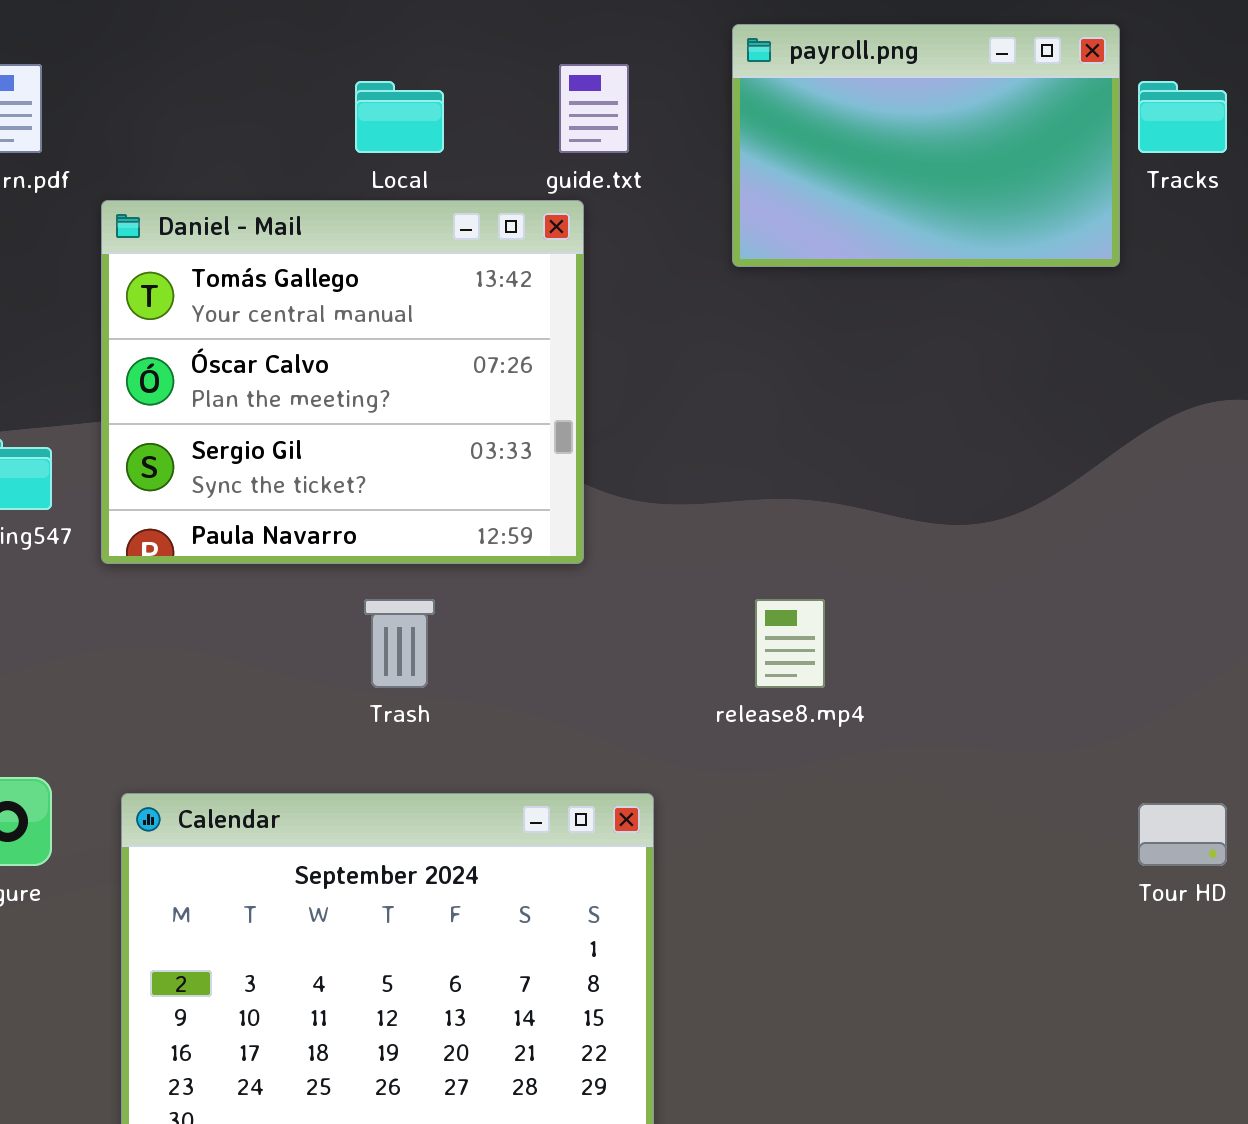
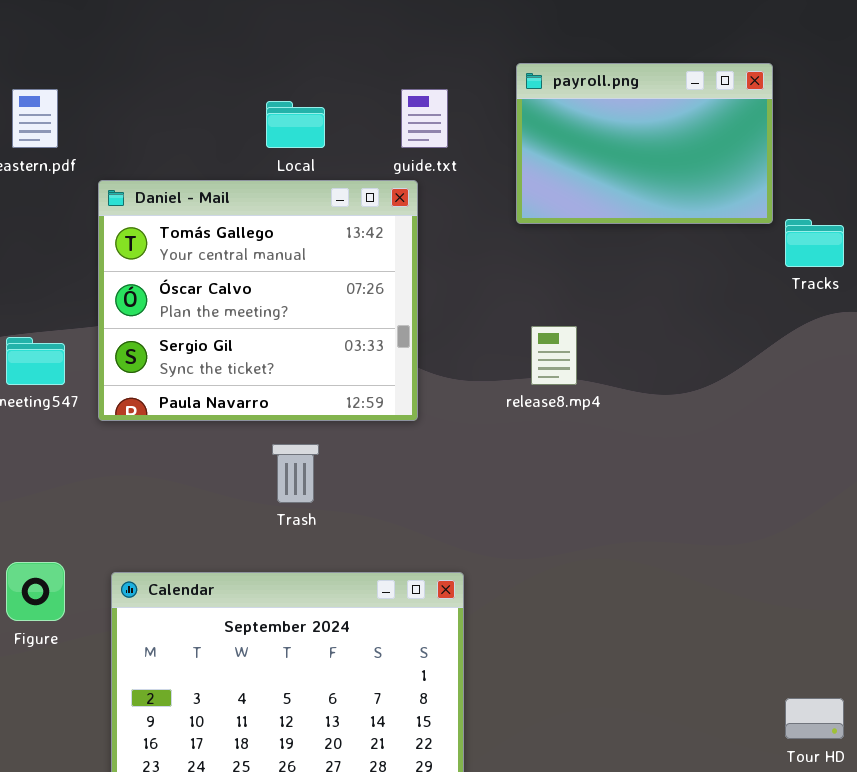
Tracks: [1138,81,1227,153] -> [785,219,844,267], moved
release8.mp4: [755,599,825,688] -> [531,326,577,385], moved
Tour HD: [1138,803,1227,866] -> [785,698,844,739], moved

